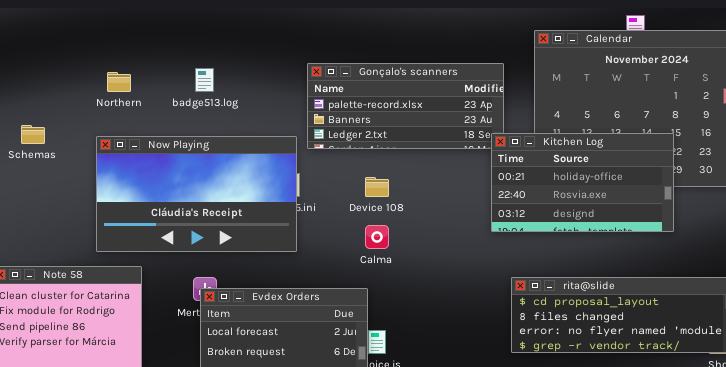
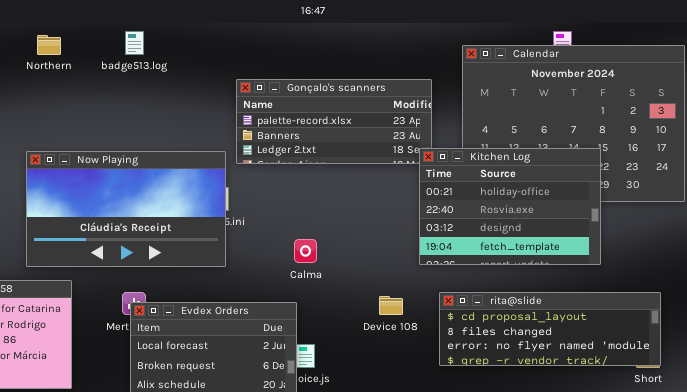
badge513.log: [195,68,214,92] -> [125,31,144,55], moved
Northern: [107,72,131,92] -> [37,35,61,55], moved
Kitchen Log: [491,133,674,232] -> [419,148,601,265], resized
Device 108: [365,177,389,197] -> [379,296,403,315], moved

